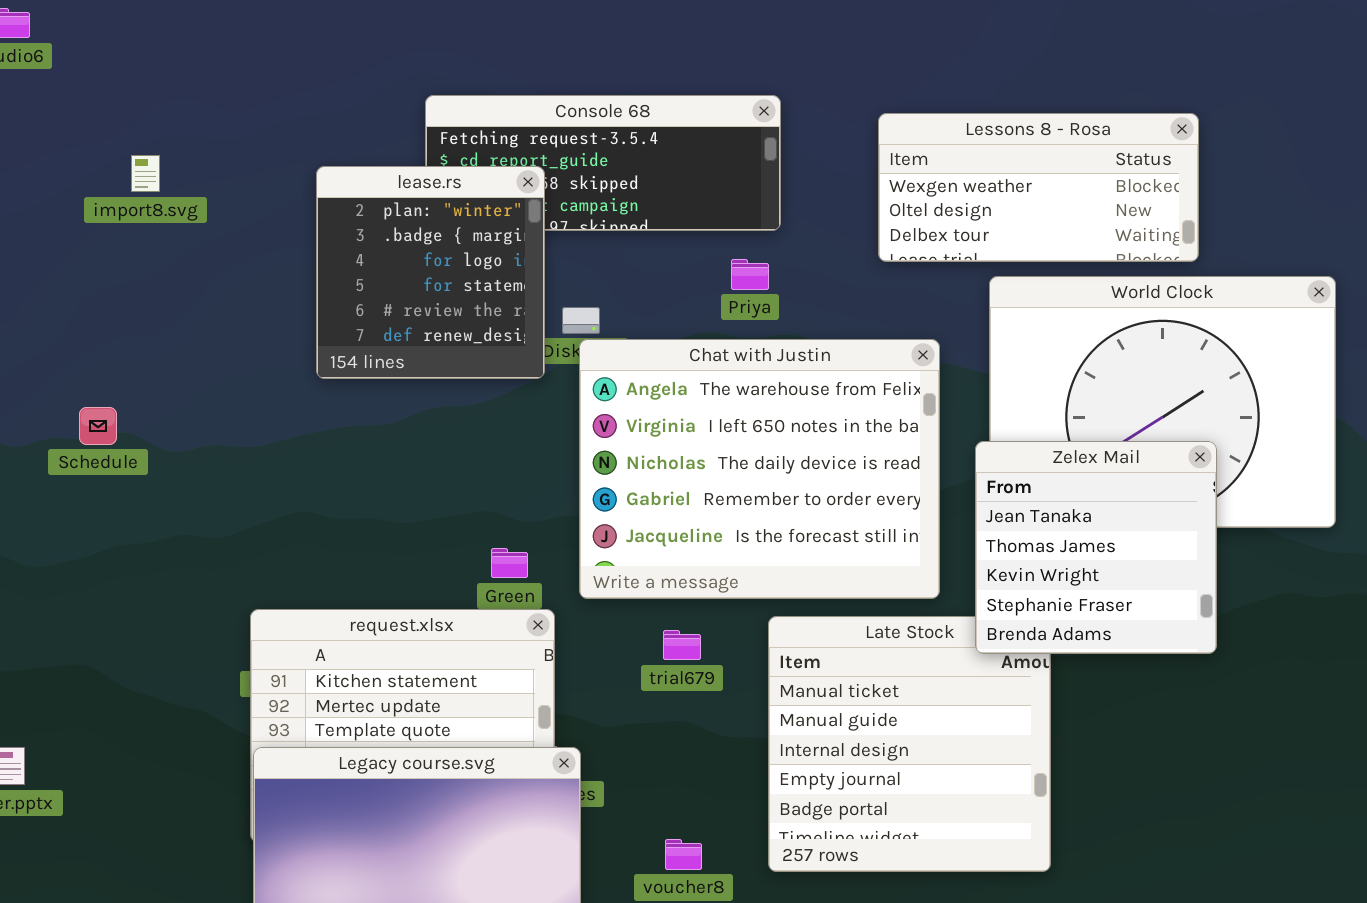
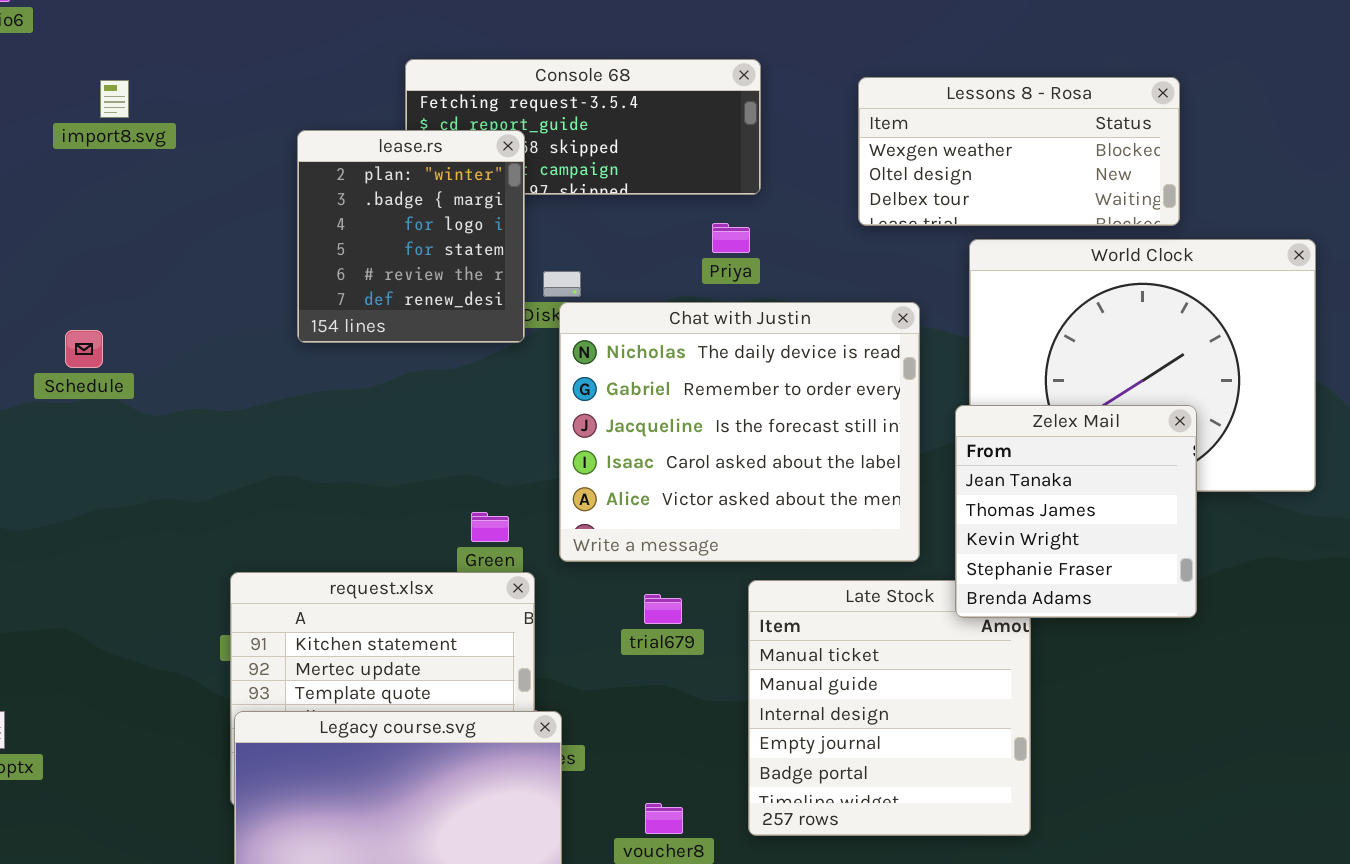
import8.svg: [131,155,160,192] -> [100,80,129,118], moved
Chat with Justin: [579,339,940,599] -> [559,302,920,562], scrolled down 2 rows
Schedule: [79,407,117,445] -> [65,330,103,368], moved

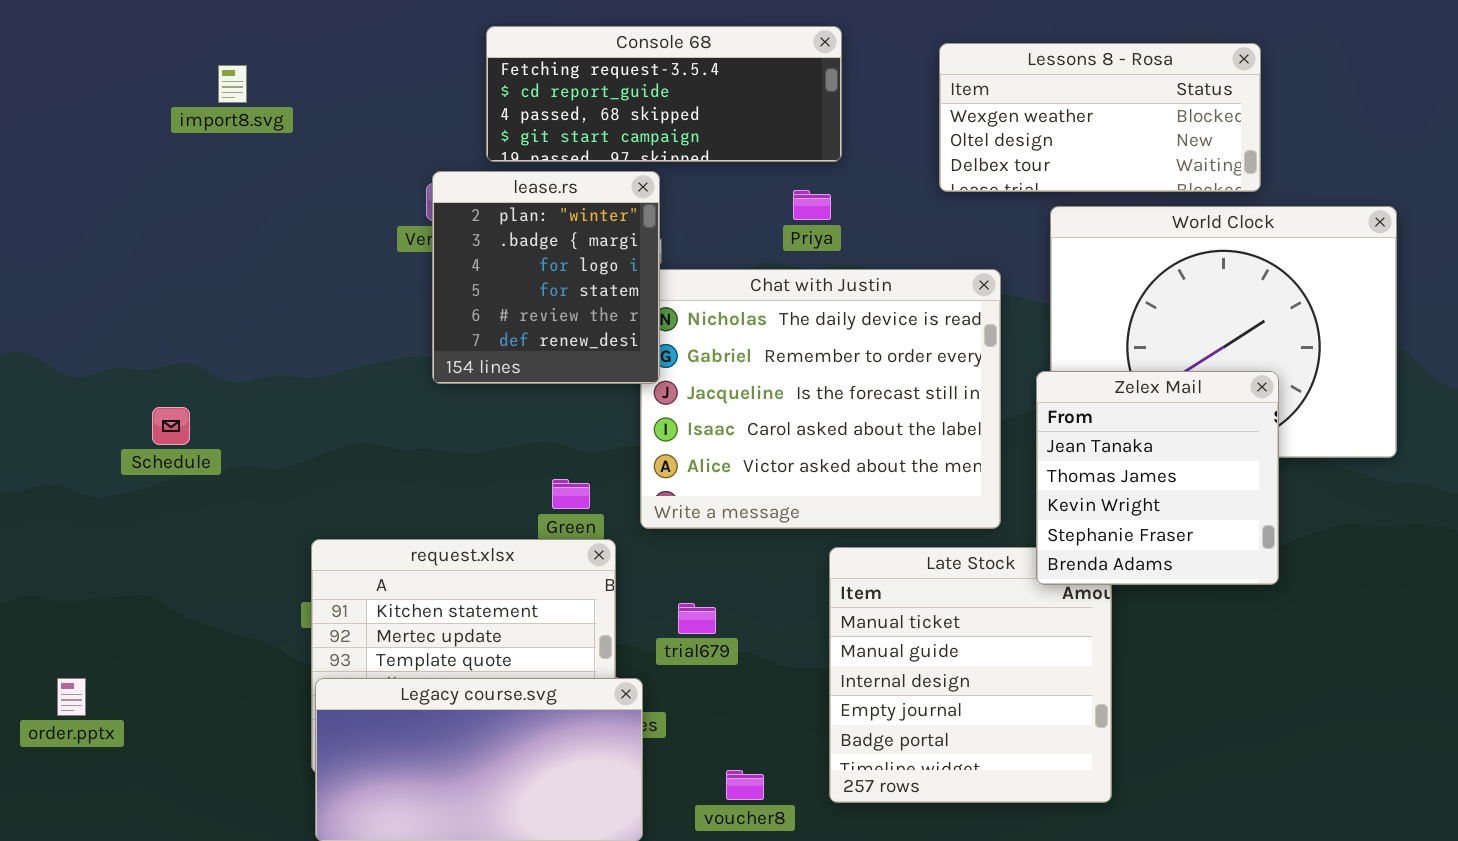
import8.svg: [100,80,129,118] -> [218,65,247,103], moved
lease.rs: [297,130,525,343] -> [432,171,660,384], moved
Schedule: [65,330,103,368] -> [152,407,190,445], moved
trial679: [644,594,682,624] -> [678,603,716,634], moved

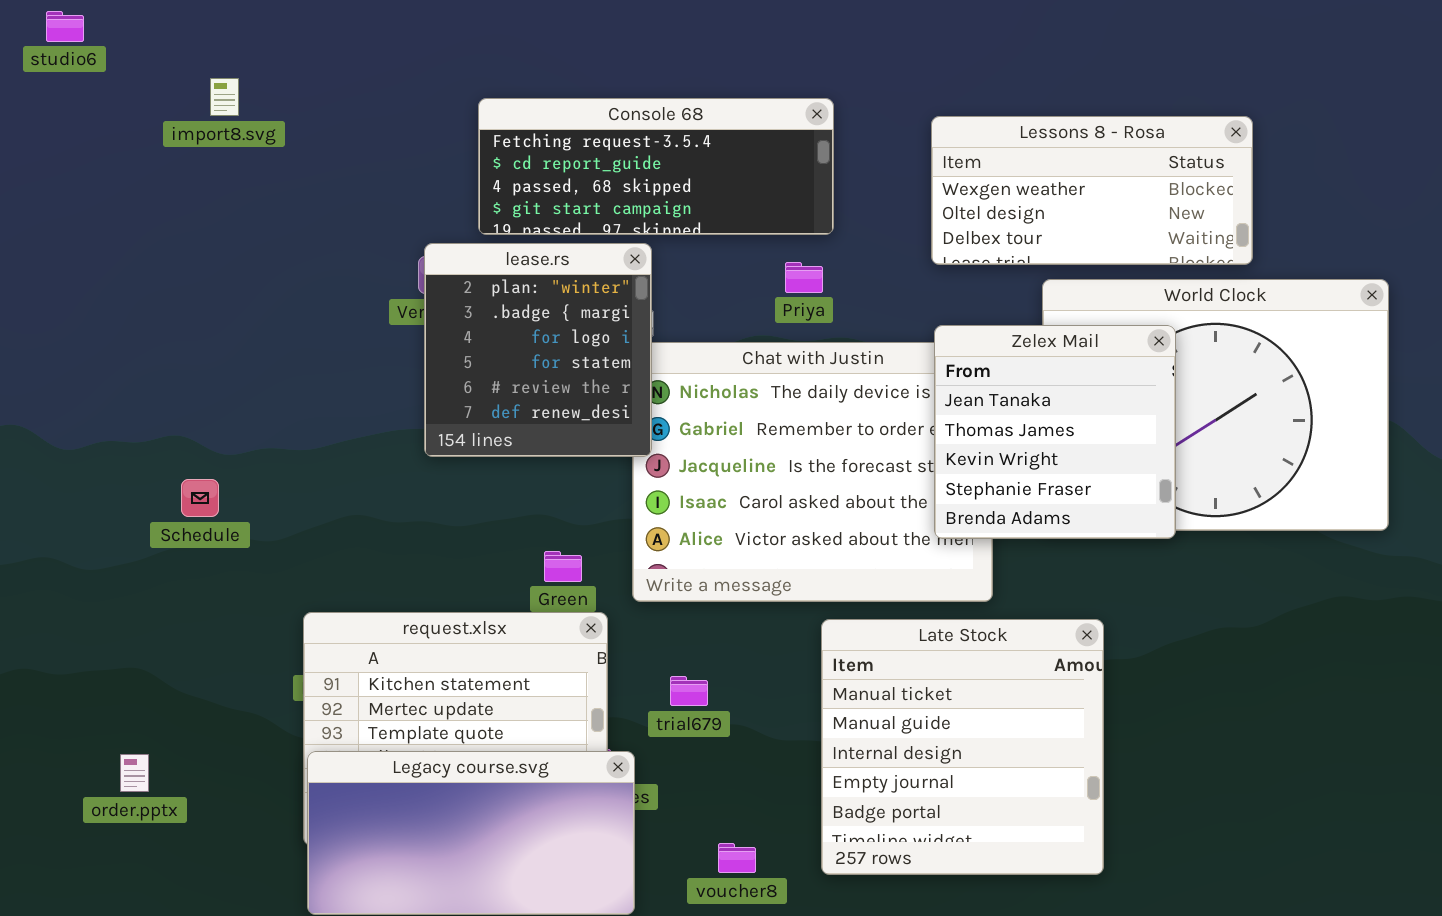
import8.svg: [218,65,247,103] -> [210,78,239,116], moved
Zelex Mail: [1036,371,1279,585] -> [934,325,1176,539], moved
Schedule: [152,407,190,445] -> [181,479,219,517], moved
order.pptx: [57,678,86,716] -> [120,754,149,792], moved

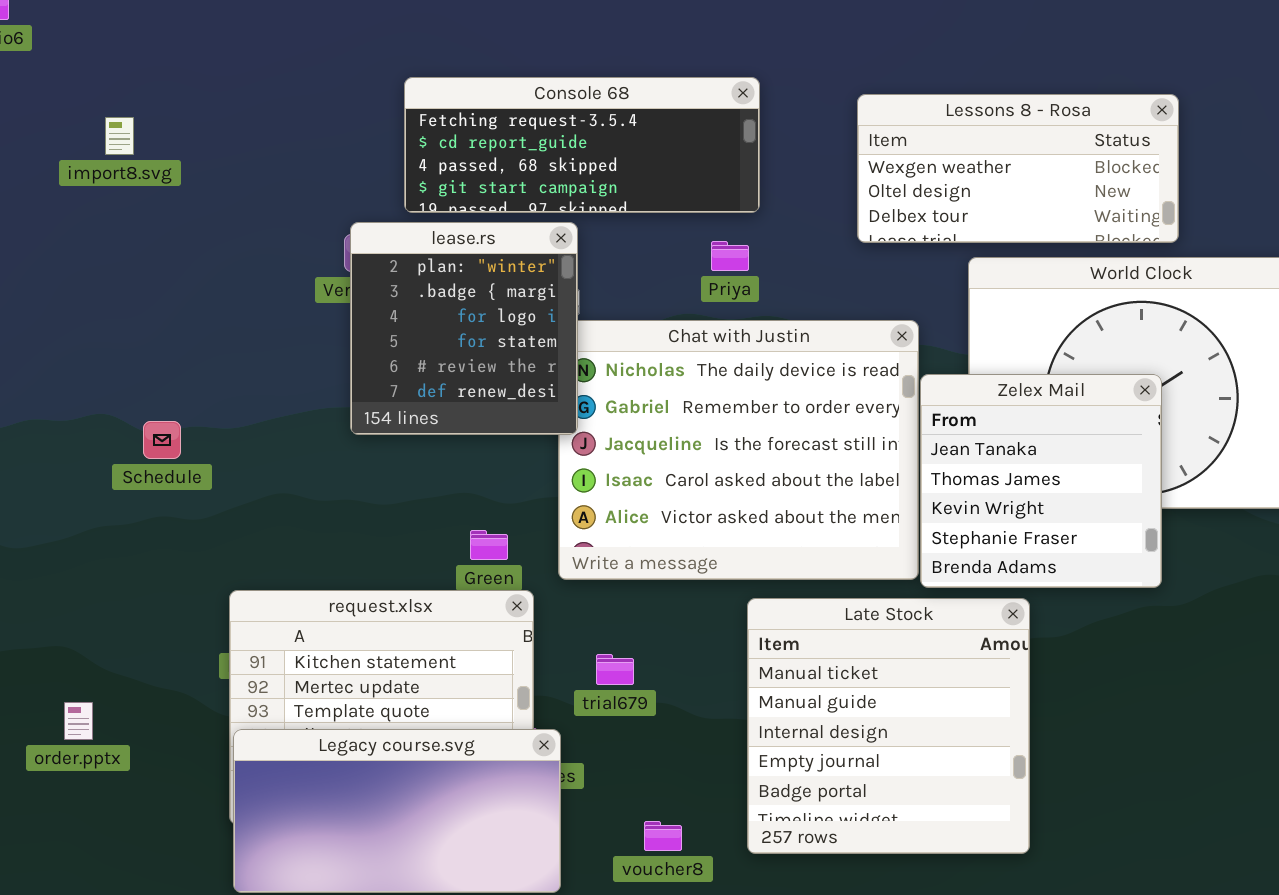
import8.svg: [210,78,239,116] -> [105,117,134,155], moved
Zelex Mail: [934,325,1176,539] -> [920,374,1162,588], moved
Schedule: [181,479,219,517] -> [143,421,181,459], moved
order.pptx: [120,754,149,792] -> [64,702,93,740], moved

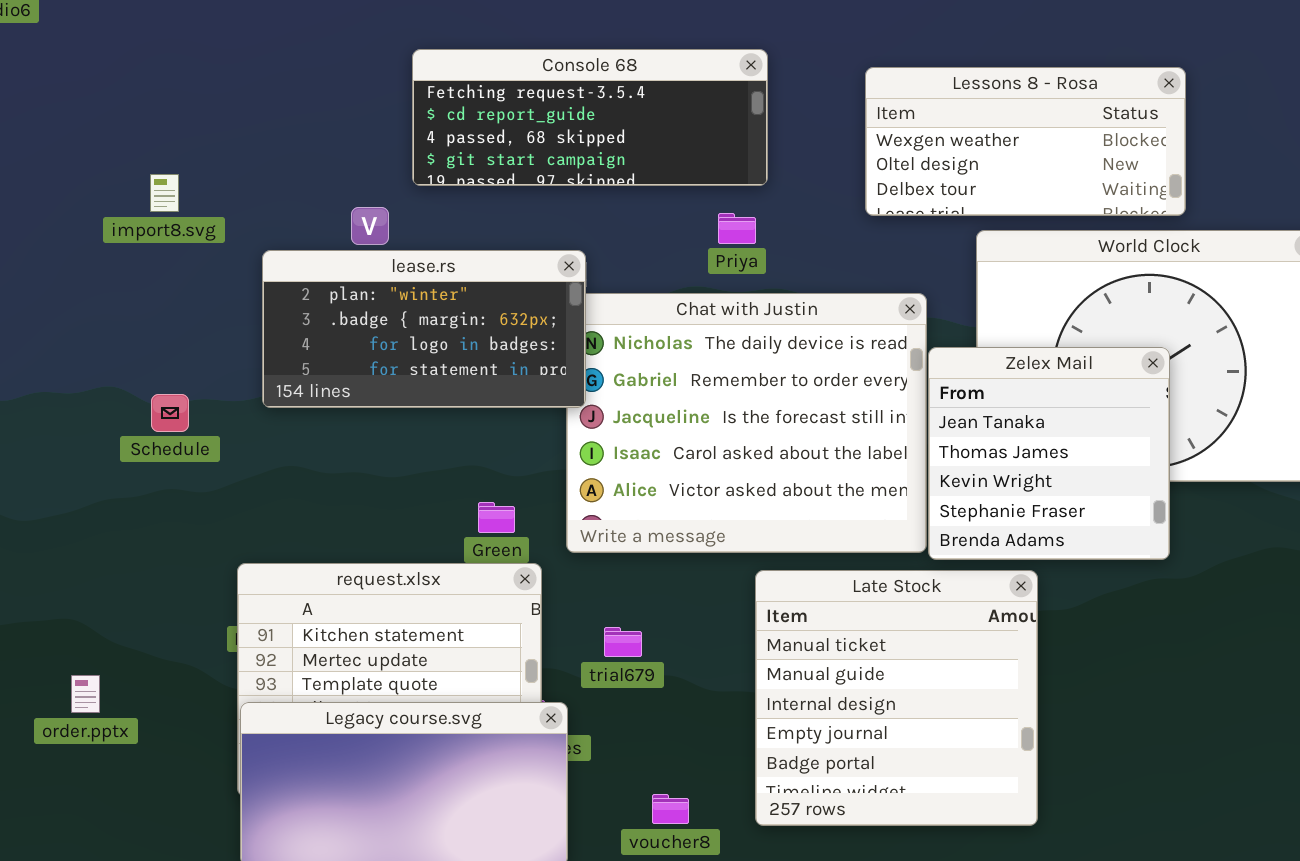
import8.svg: [105,117,134,155] -> [150,174,179,212], moved
lease.rs: [350,222,578,435] -> [262,250,586,408], resized

